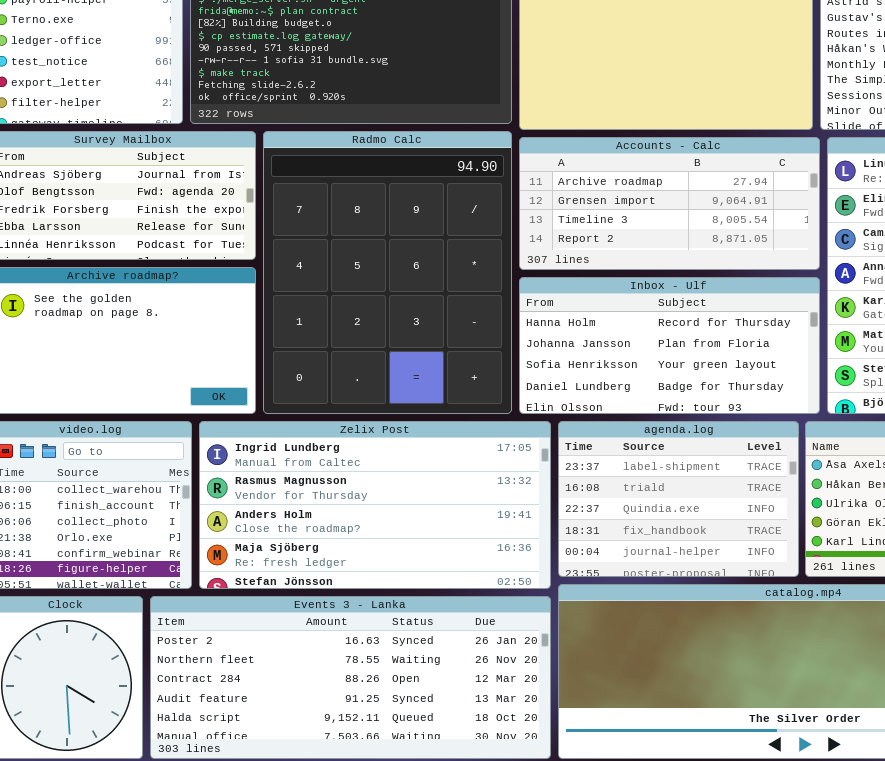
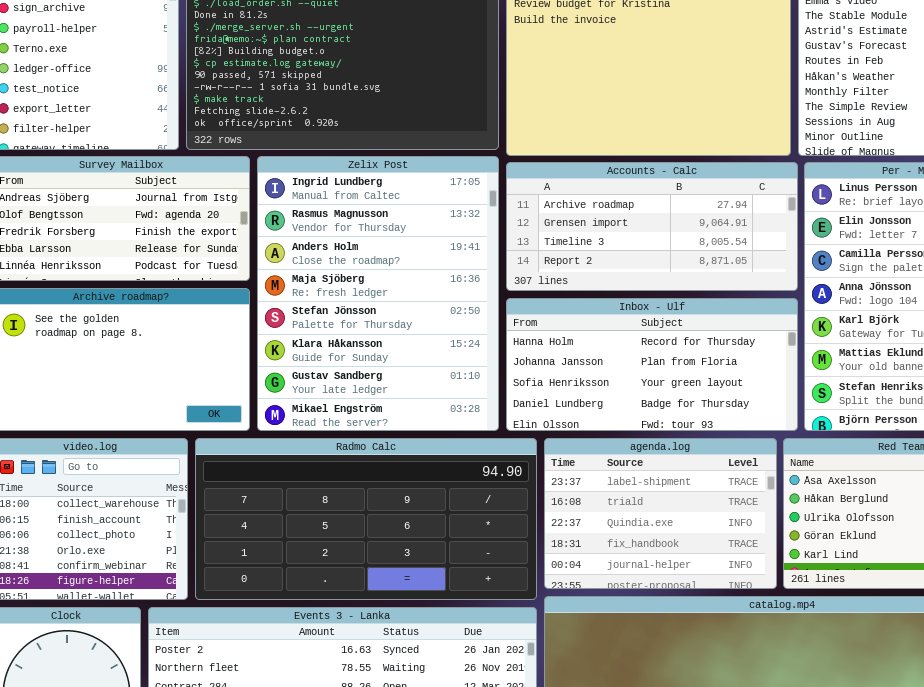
Radmo Calc: [263,131,512,414] -> [195,438,537,600], moved, resized
Zelix Post: [199,421,551,589] -> [257,156,499,431], moved, resized

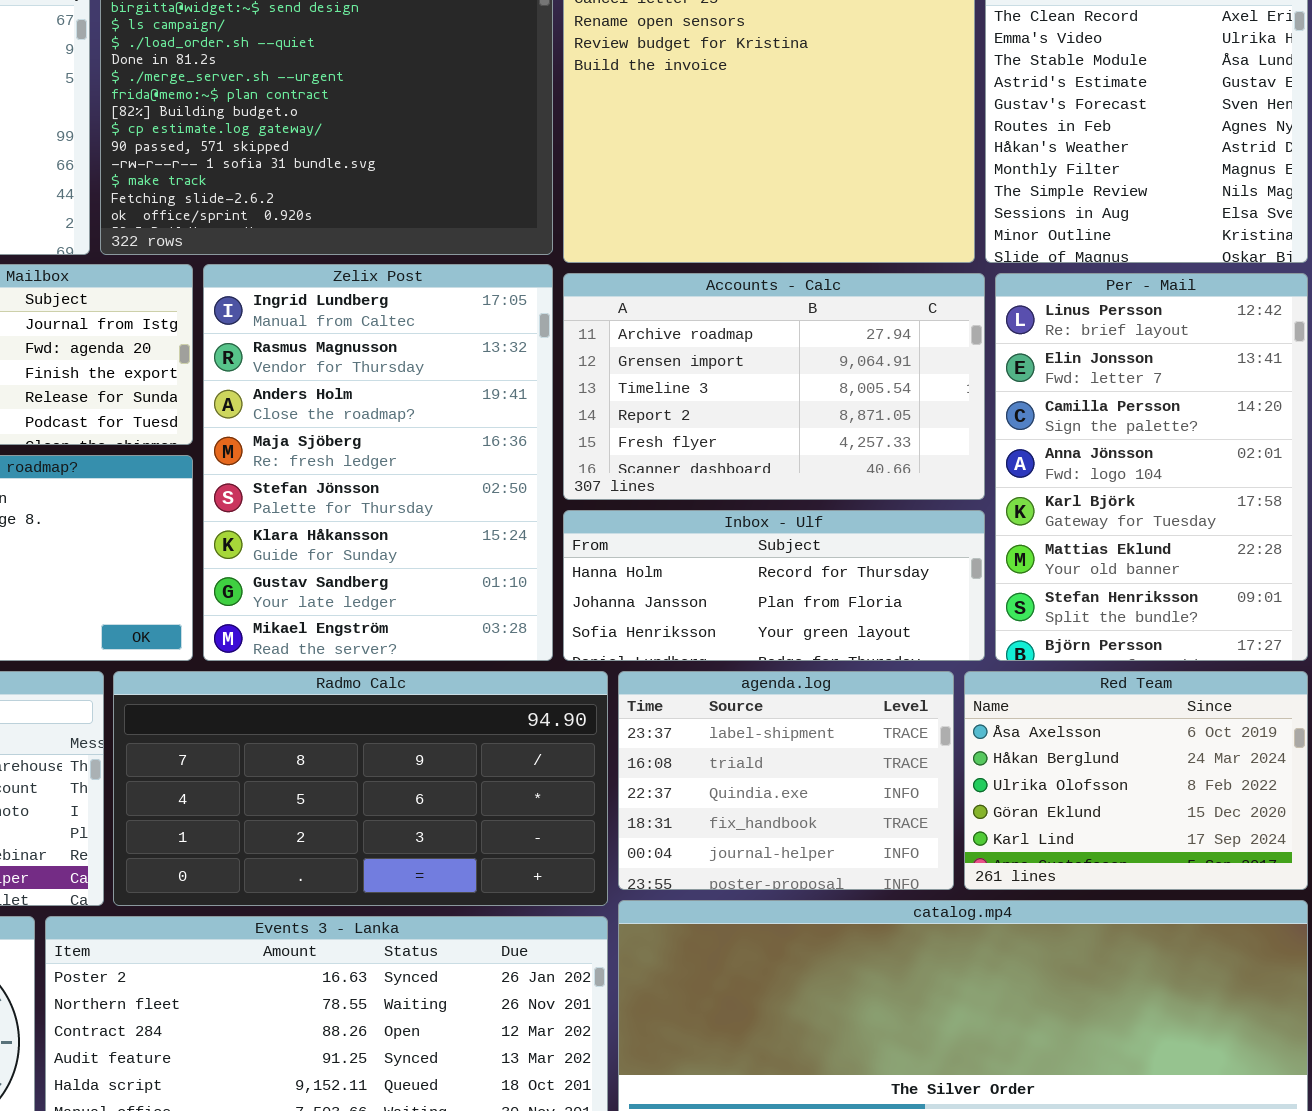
Accounts - Calc: [506,162,798,291] -> [563,273,985,500], resized
Inbox - Ulf: [506,298,798,431] -> [563,510,985,661], resized

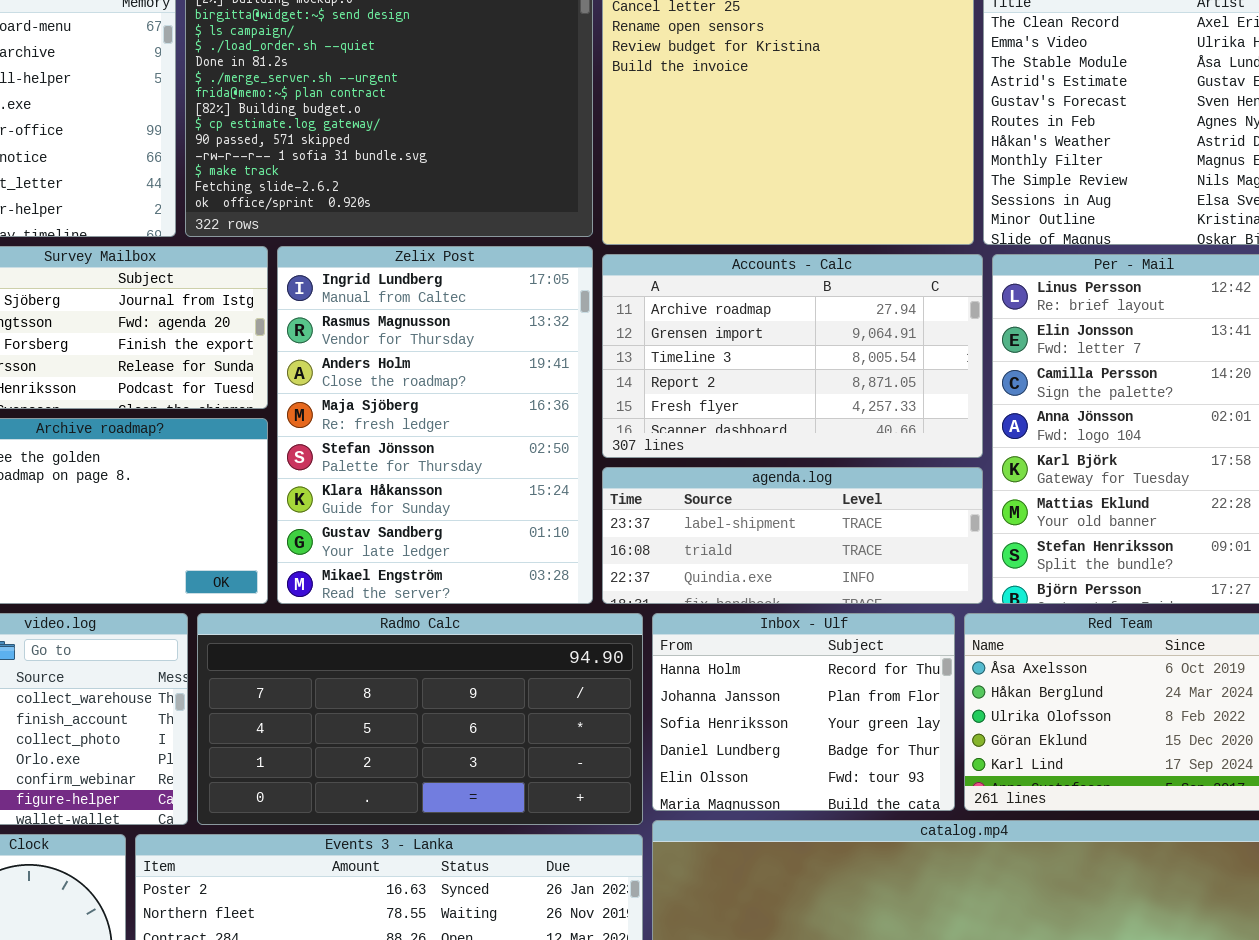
Inbox - Ulf: [563,510,985,661] -> [652,613,955,811], moved, resized
agenda.log: [618,671,954,890] -> [602,467,983,604], moved, resized

